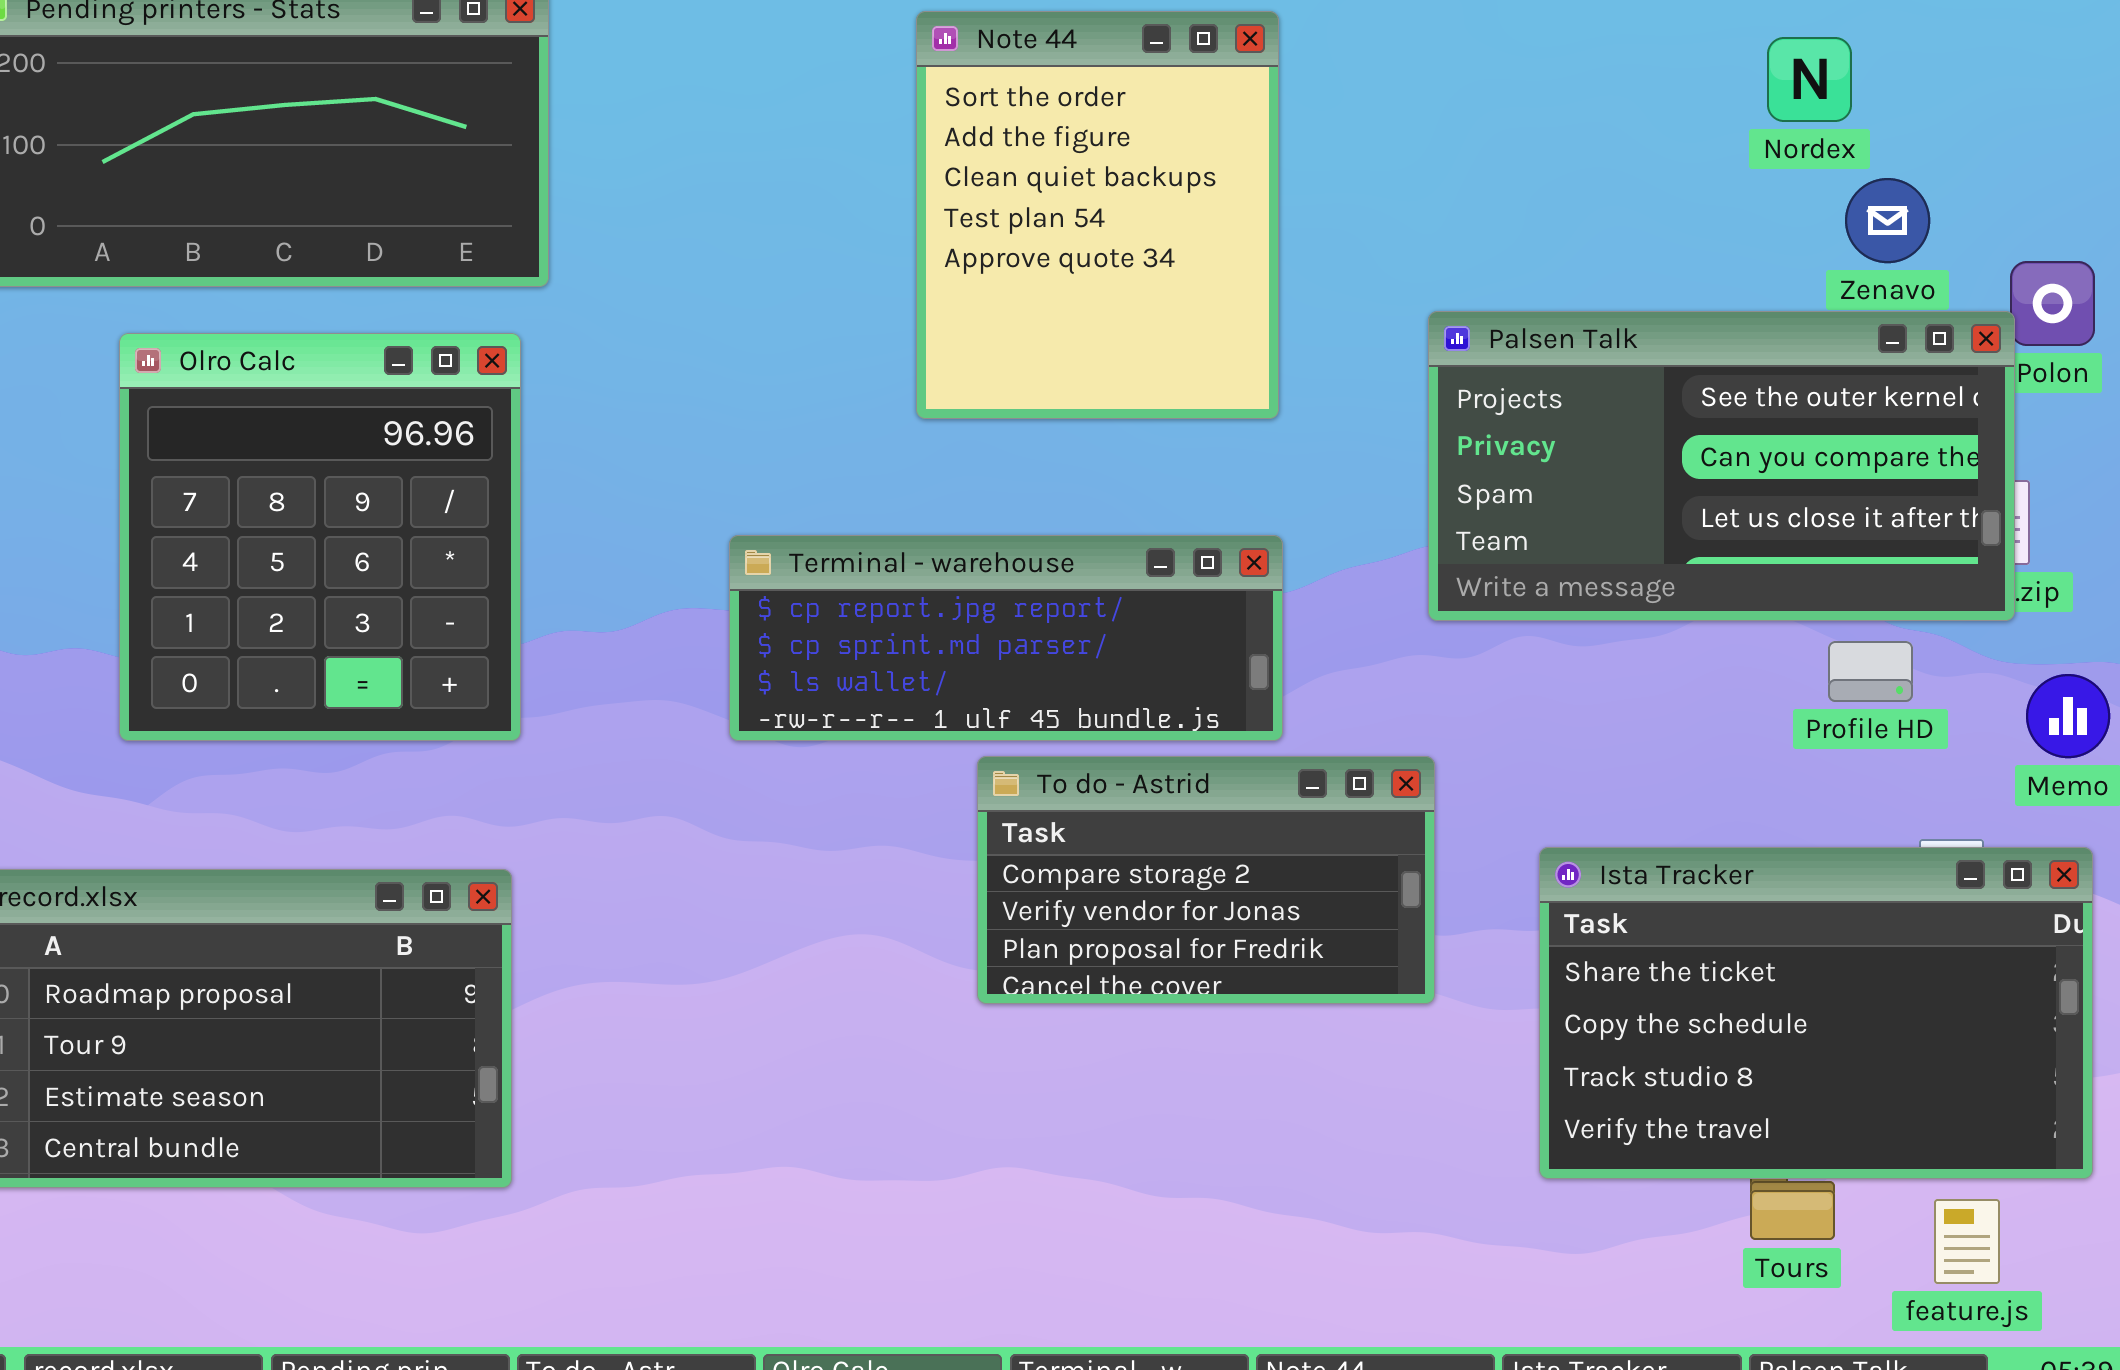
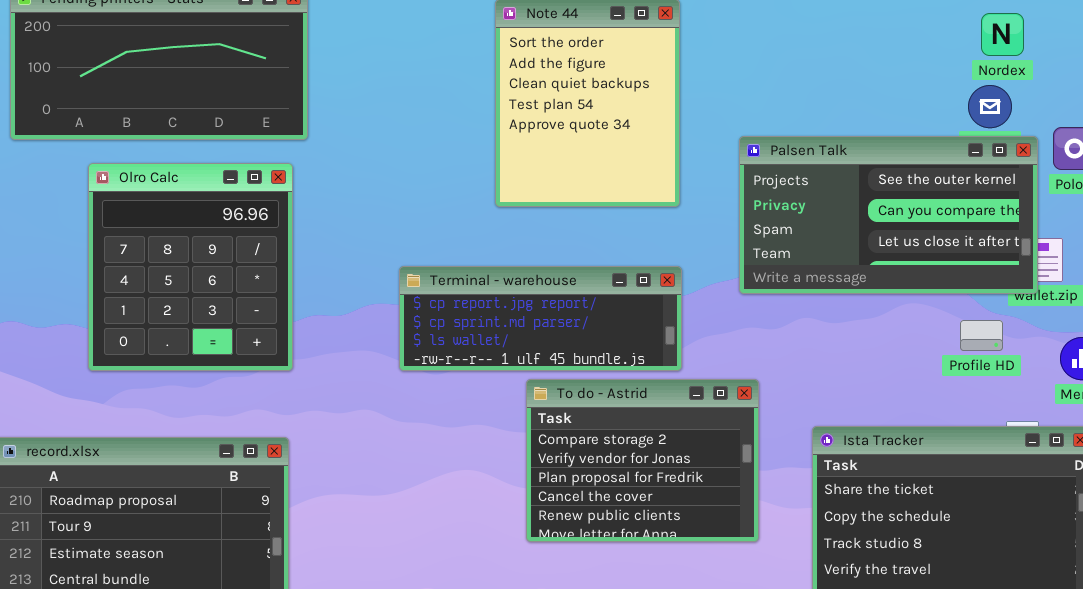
Nordex: [1767,37,1852,122] -> [981,13,1024,56], moved
Palsen Talk: [1428,311,2015,621] -> [739,136,1038,294], moved
To do - Astrid: [977,756,1435,1004] -> [526,379,759,542], resized

